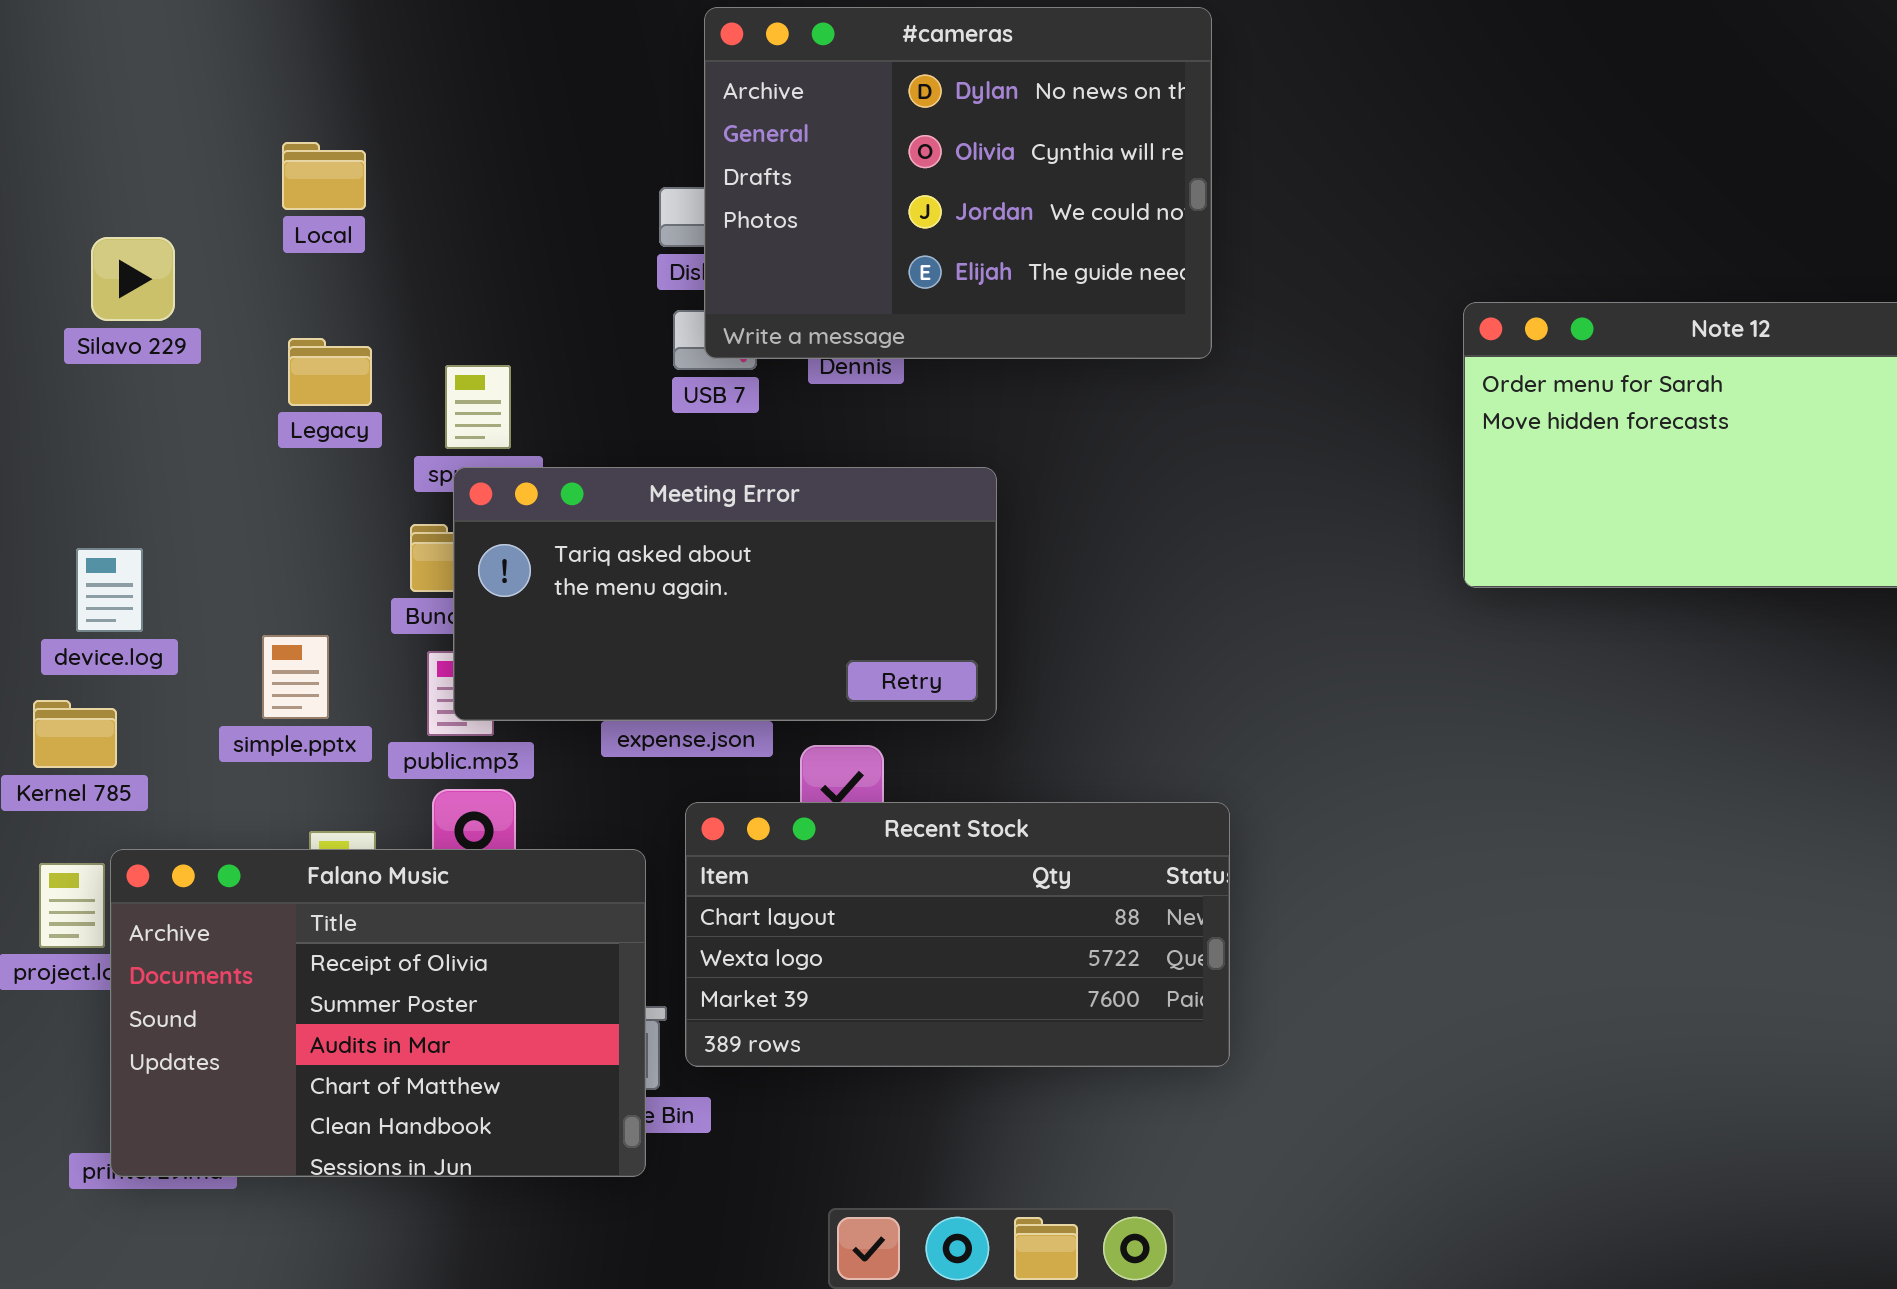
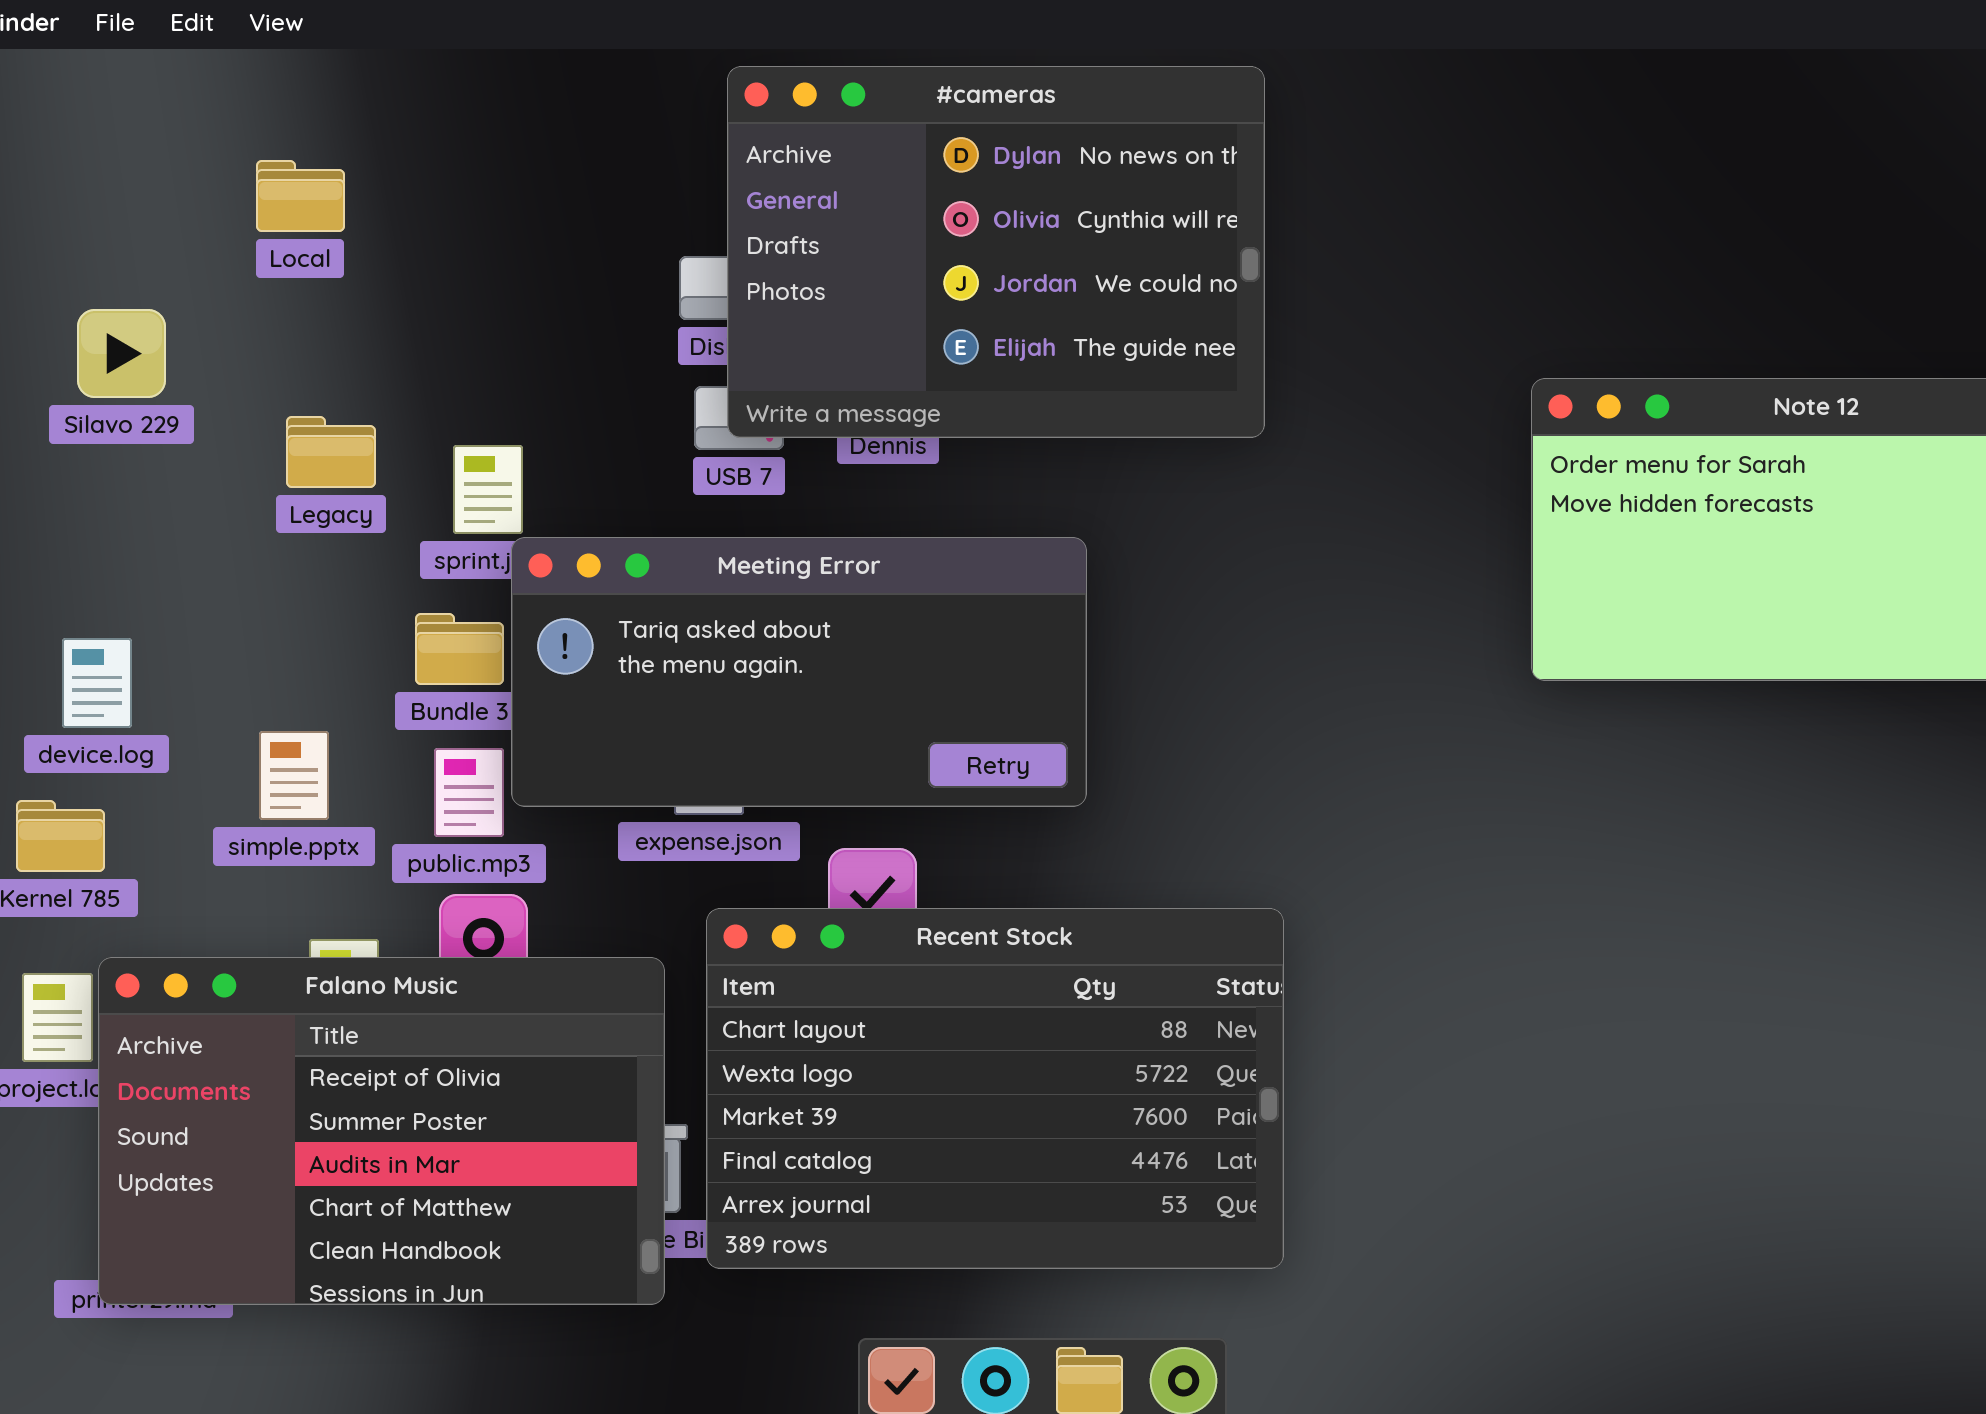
Local: [282,142,366,210] -> [256,160,345,232], moved
Meeting Error: [453,467,997,721] -> [511,537,1087,807], moved
Recent Stock: [685,802,1230,1067] -> [706,908,1284,1269], resized

